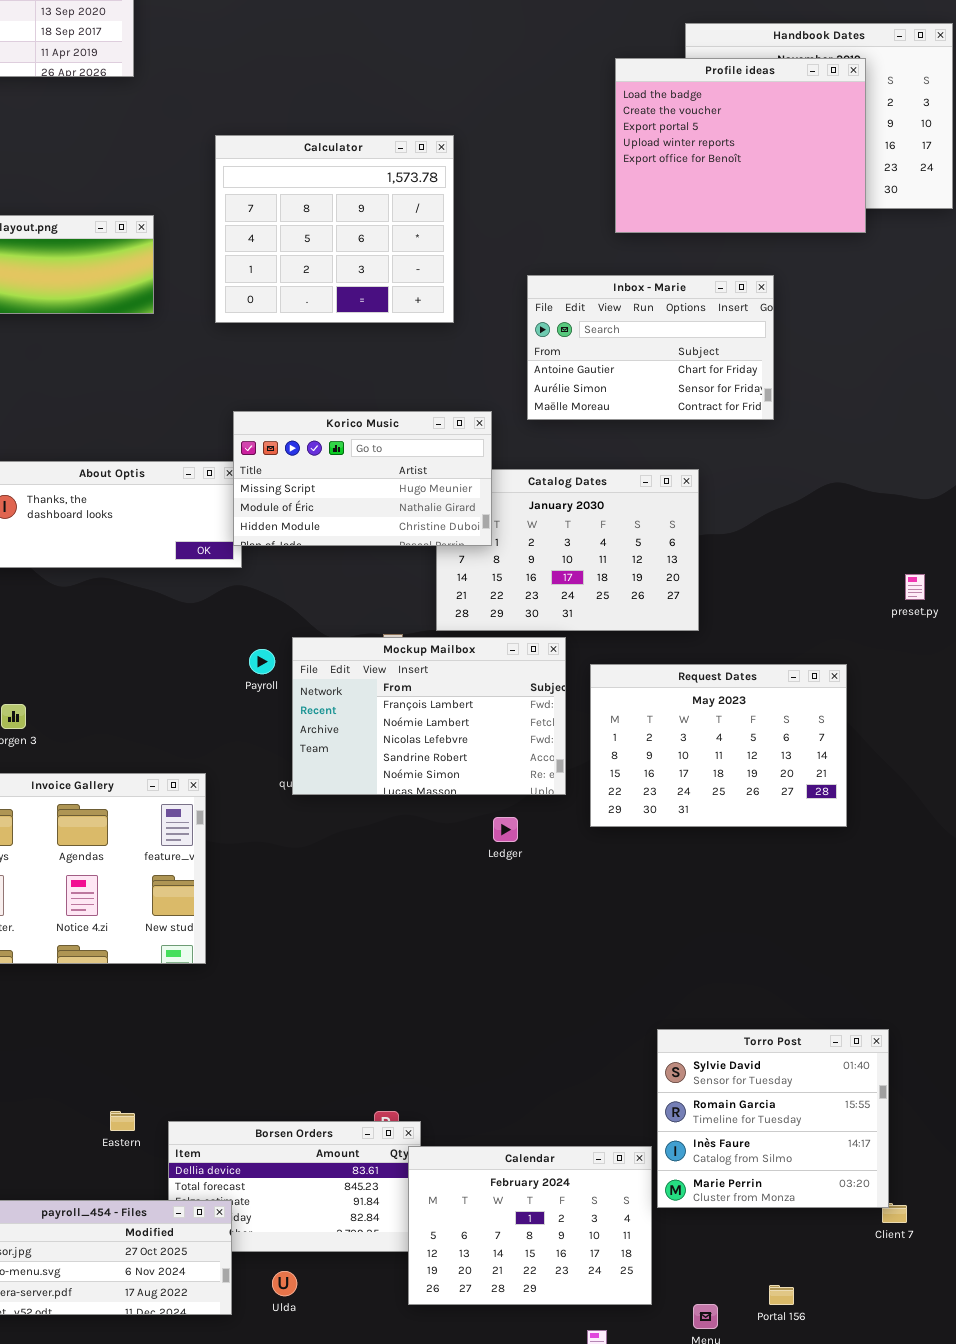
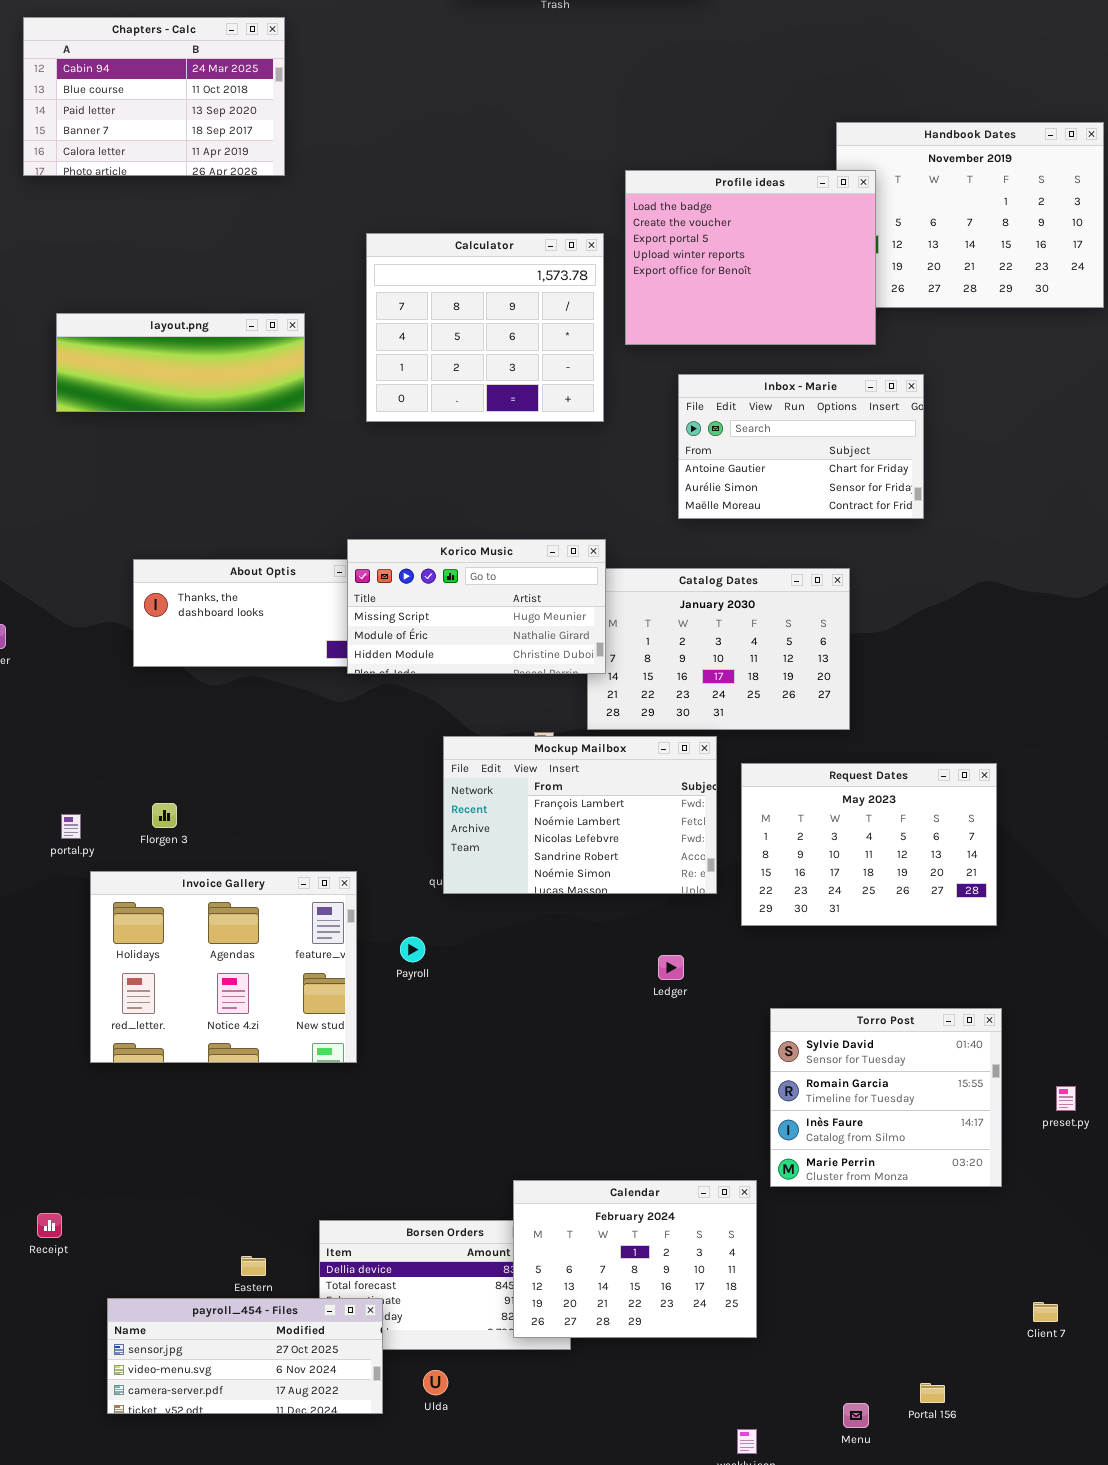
Profile ideas: [615,58,866,233] -> [625,170,876,345], moved
Korico Music: [233,411,492,546] -> [347,539,606,674], moved
preset.py: [905,574,925,600] -> [1056,1086,1076,1111], moved
Payroll: [249,649,275,674] -> [400,937,425,962], moved
Ledger: [493,817,518,842] -> [658,955,684,980], moved
Torro Post: [657,1029,889,1208] -> [770,1008,1002,1187], moved
Eastern: [110,1111,135,1131] -> [241,1256,266,1276], moved
Calendar: [408,1146,652,1305] -> [513,1180,757,1338], moved

